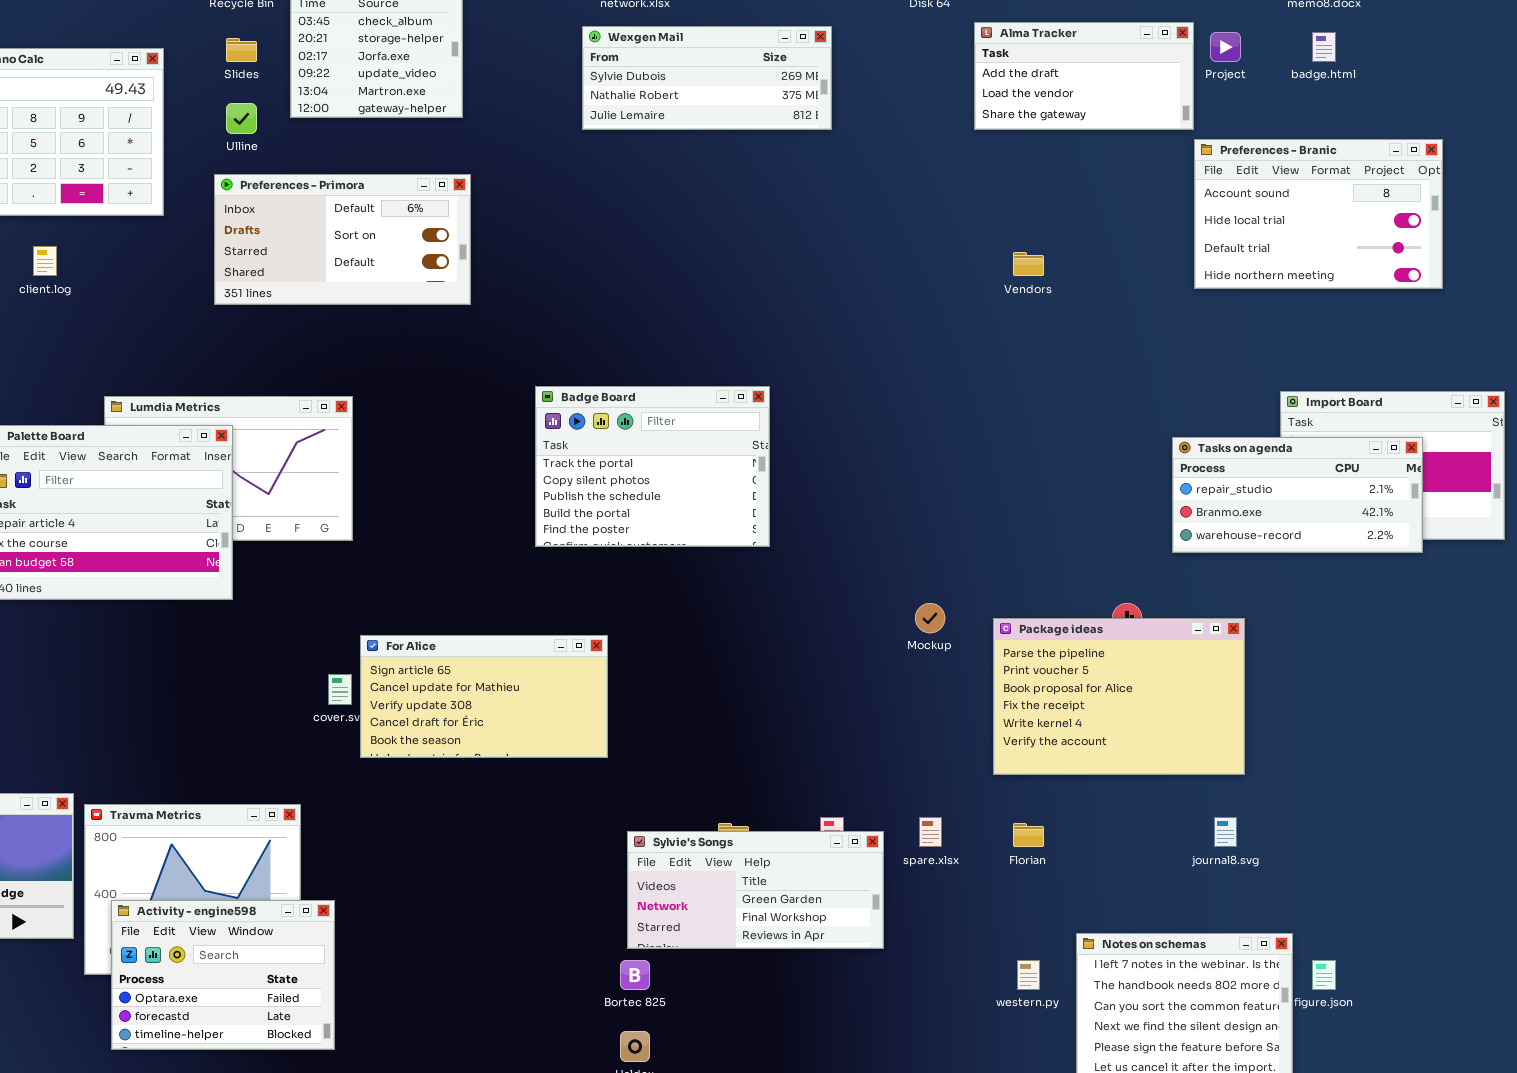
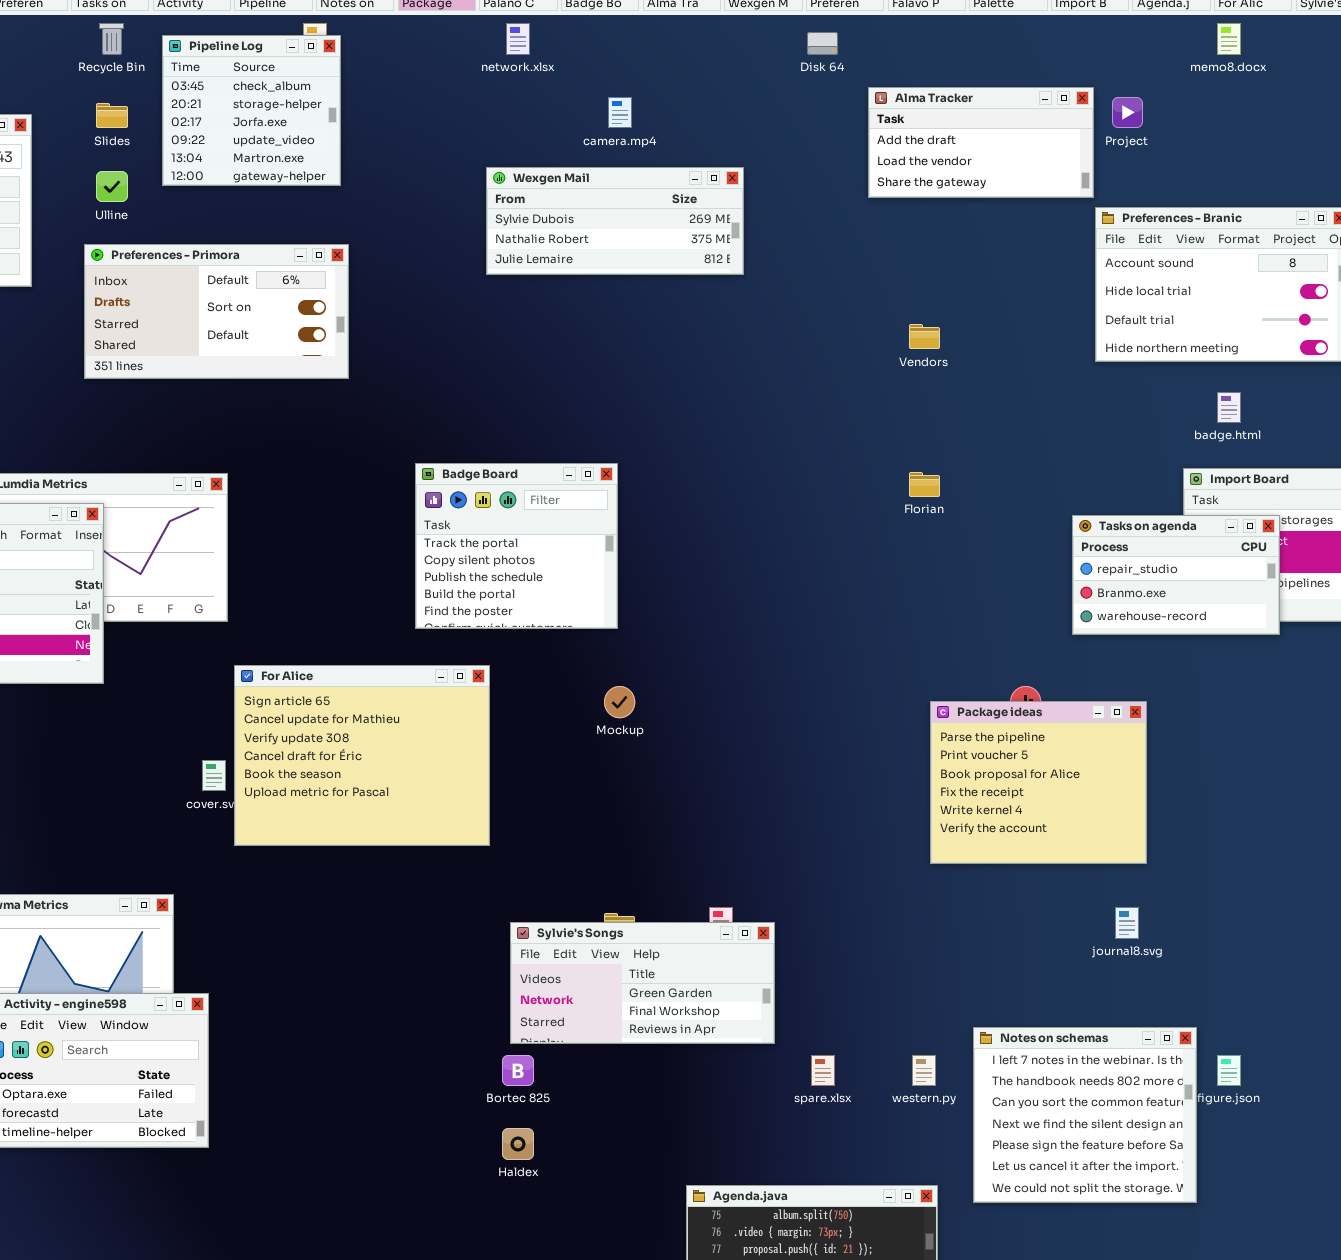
Wexgen Mail: [582,26,832,130] -> [486,167,744,275], moved
badge.html: [1312,32,1336,62] -> [1217,392,1241,423], moved
Badge Board: [535,386,770,547] -> [415,463,618,629], resized
Tasks on agenda: [1172,437,1423,553] -> [1072,515,1280,635], resized
Mockup: [915,603,945,633] -> [604,686,635,718], moved
Package ideas: [993,618,1245,775] -> [930,701,1147,864], resized
For Alice: [360,635,608,758] -> [234,665,490,846], resized
spare.xlsx: [919,817,942,847] -> [811,1055,835,1086], moved
Florian: [1013,823,1044,847] -> [909,472,940,497], moved

